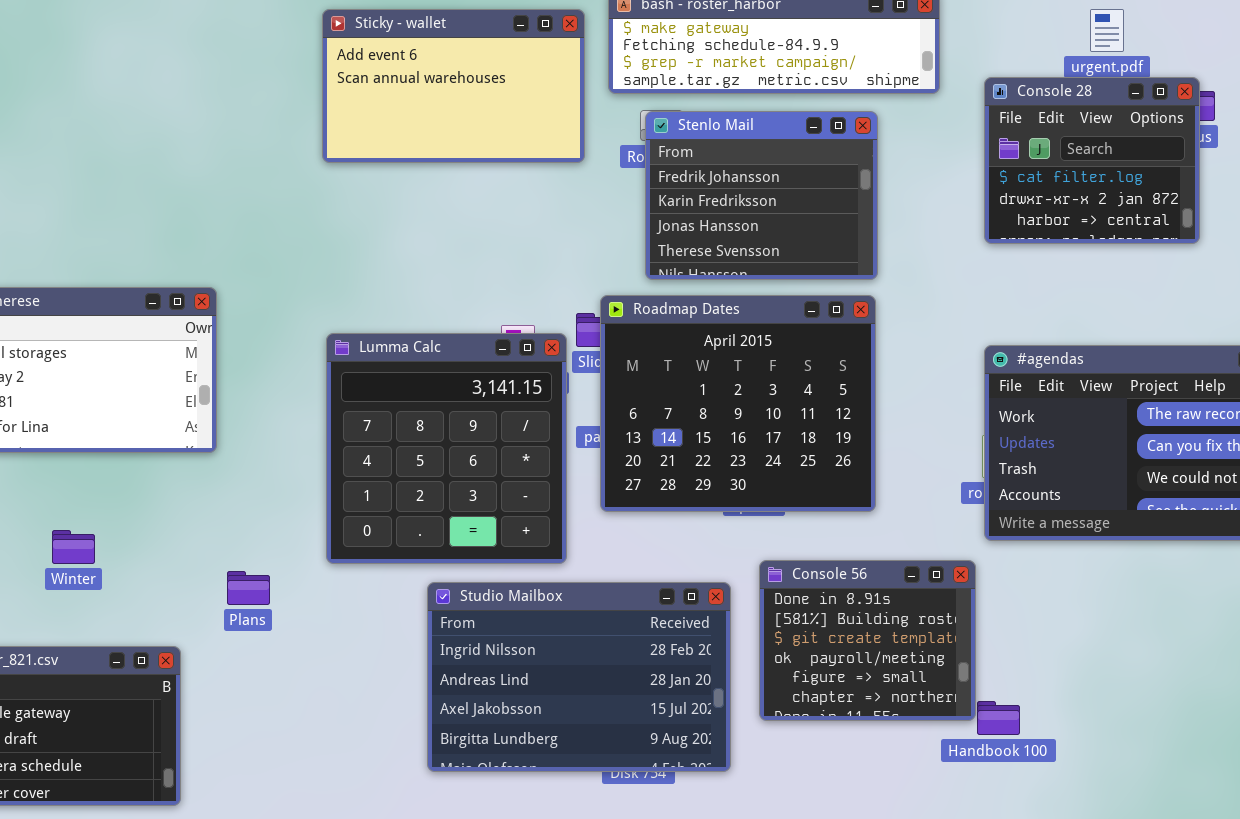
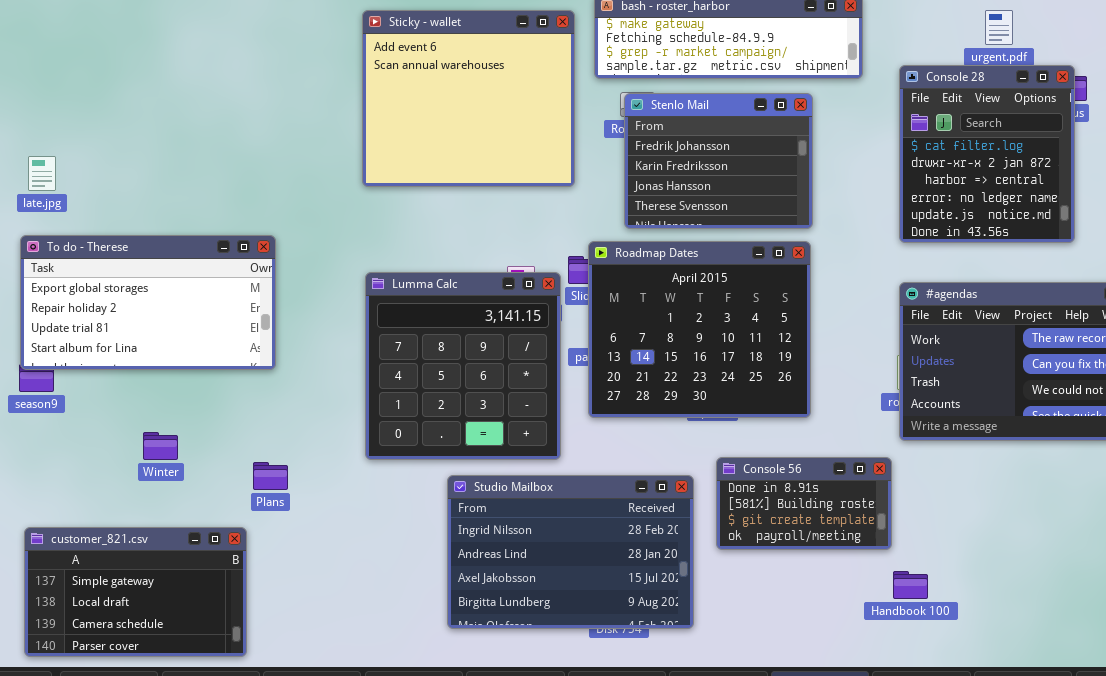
Sticky - wallet: [322,9,585,163] -> [362,10,575,187], resized
Console 28: [984,77,1200,244] -> [899,65,1075,243], resized
Console 56: [759,560,976,721] -> [716,457,892,550], resized
Plans: [227,571,270,605] -> [253,462,288,490], moved

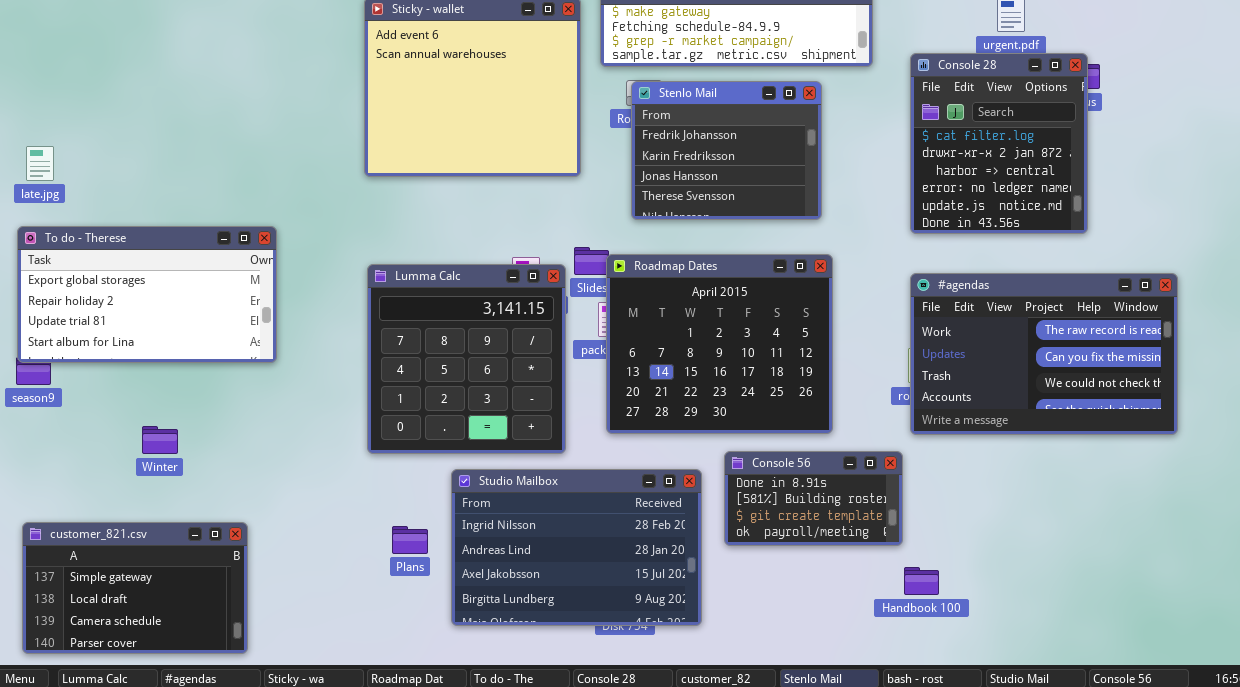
Roadmap Dates: [588,241,811,418] -> [606,254,833,434], moved
Plans: [253,462,288,490] -> [392,526,428,554], moved

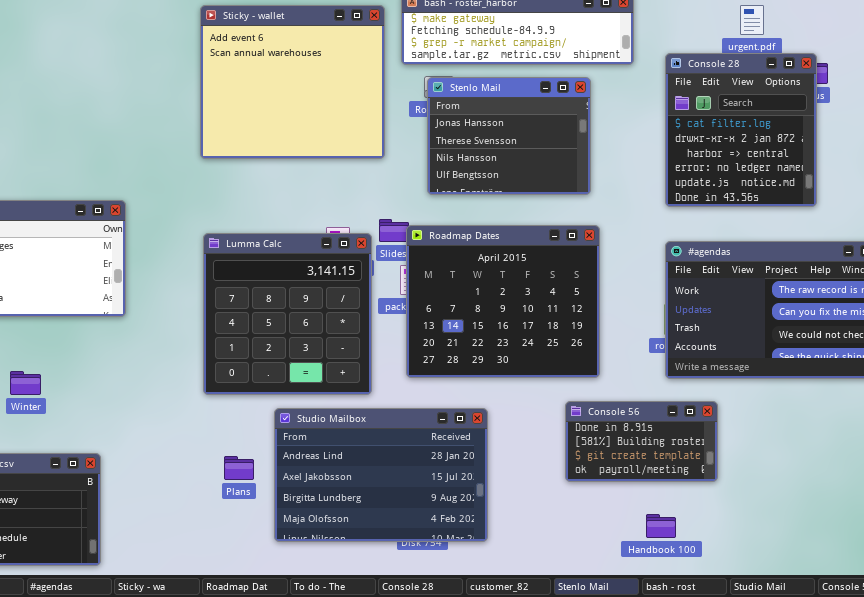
Stenlo Mail: [631,81,822,220] -> [427,77,591,195], scrolled down 2 rows
Console 56: [724,451,903,546] -> [565,401,718,482], moved
Studio Mailbox: [451,469,702,626] -> [274,408,488,542], scrolled down 1 row
Handbook 100: [904,567,939,595] -> [646,514,676,538], moved

